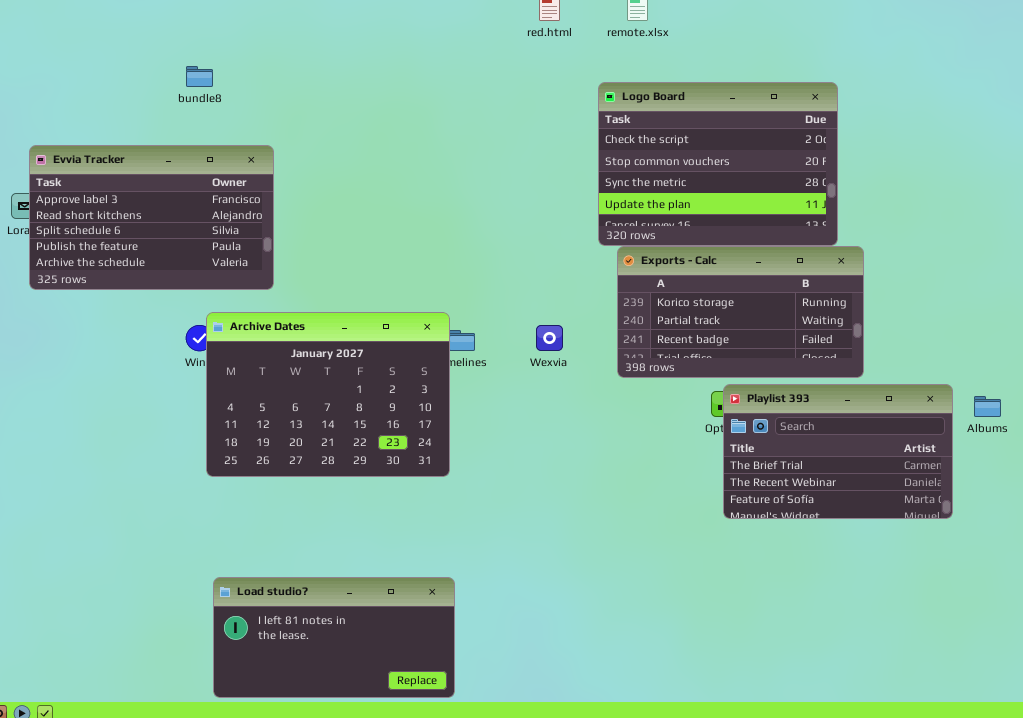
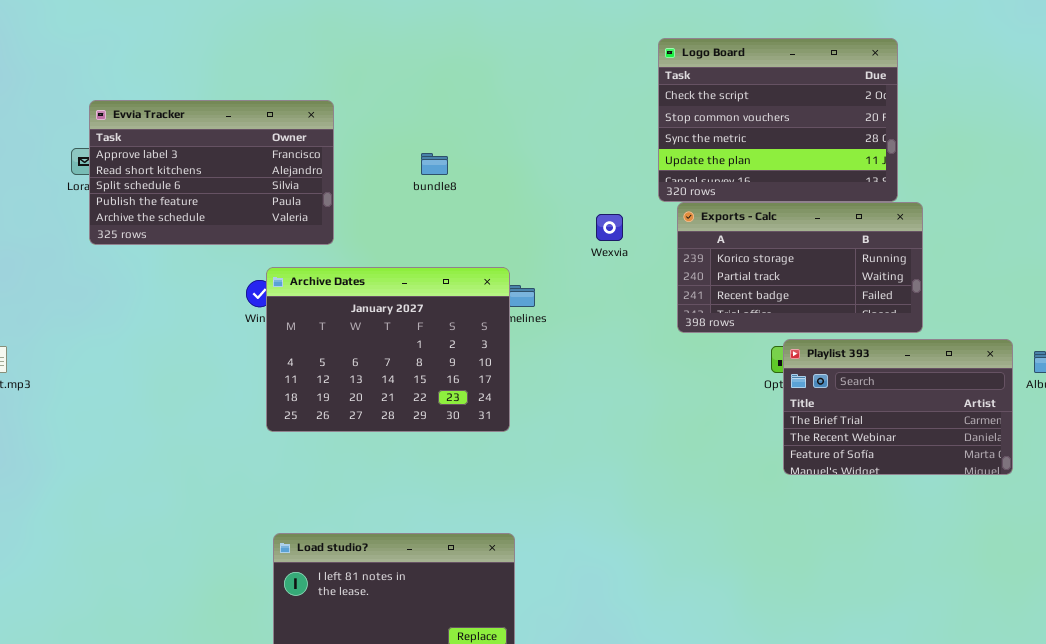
bundle8: [186,66,213,87] -> [421,153,448,175], moved
Wexvia: [536,325,563,351] -> [596,214,623,241], moved

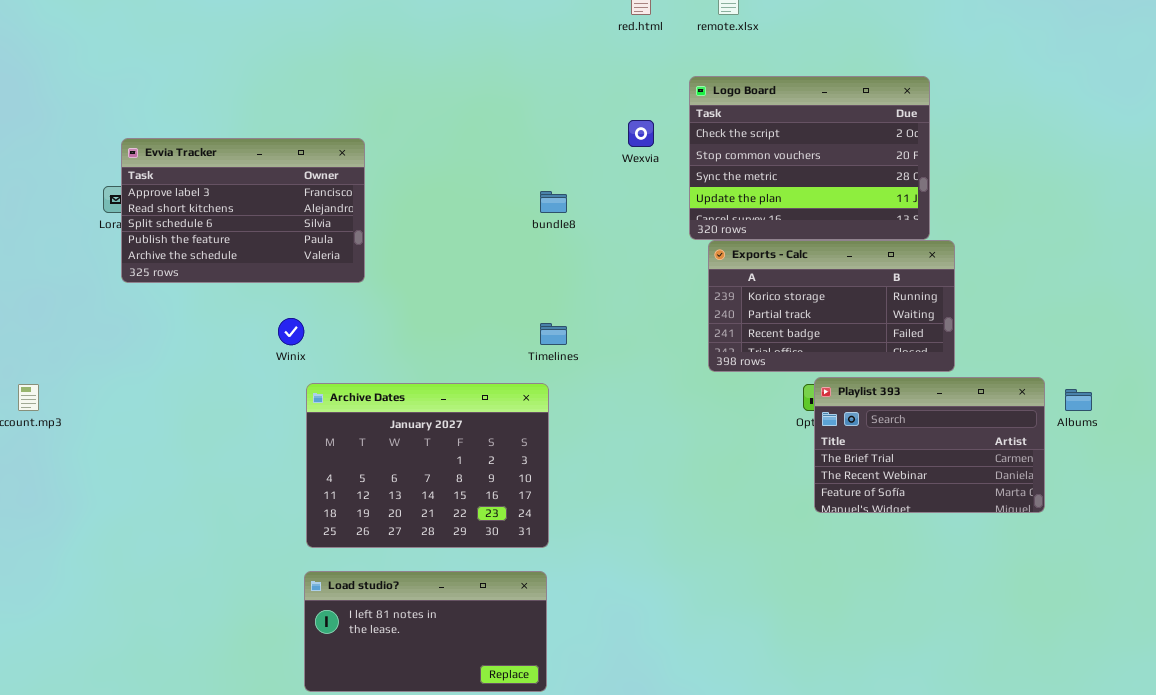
bundle8: [421,153,448,175] -> [540,191,567,213], moved
Wexvia: [596,214,623,241] -> [628,120,654,147], moved
Archive Dates: [266,267,510,432] -> [306,383,549,548], moved

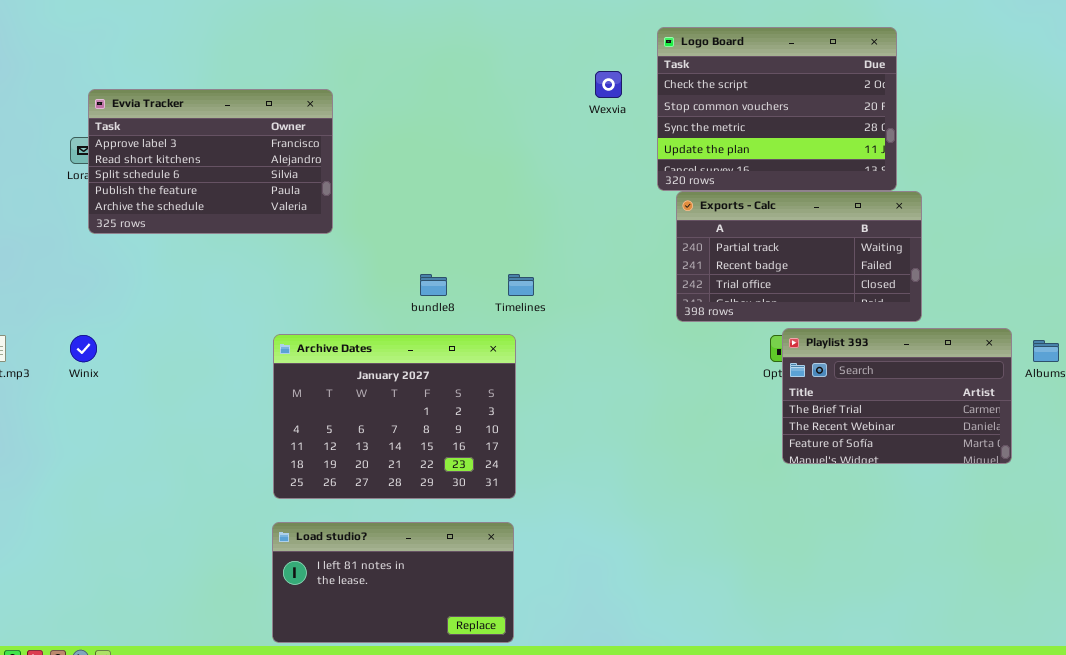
bundle8: [540,191,567,213] -> [420,274,447,296], moved
Exports - Calc: [708,240,955,372] -> [676,191,922,322], scrolled down 1 row
Winix: [278,318,304,345] -> [70,335,97,362], moved

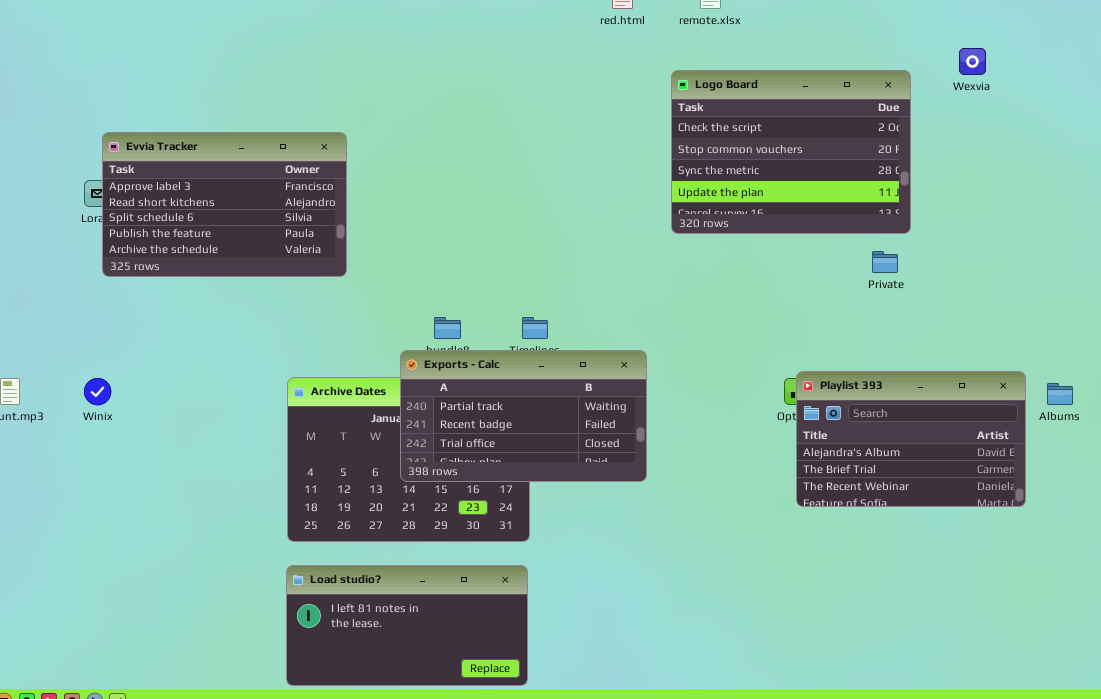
Wexvia: [595,71,622,98] -> [959,48,986,75], moved
Exports - Calc: [676,191,922,322] -> [400,350,647,482], moved
Playlist 393: [782,328,1012,464] -> [796,371,1026,507], scrolled up 1 row

